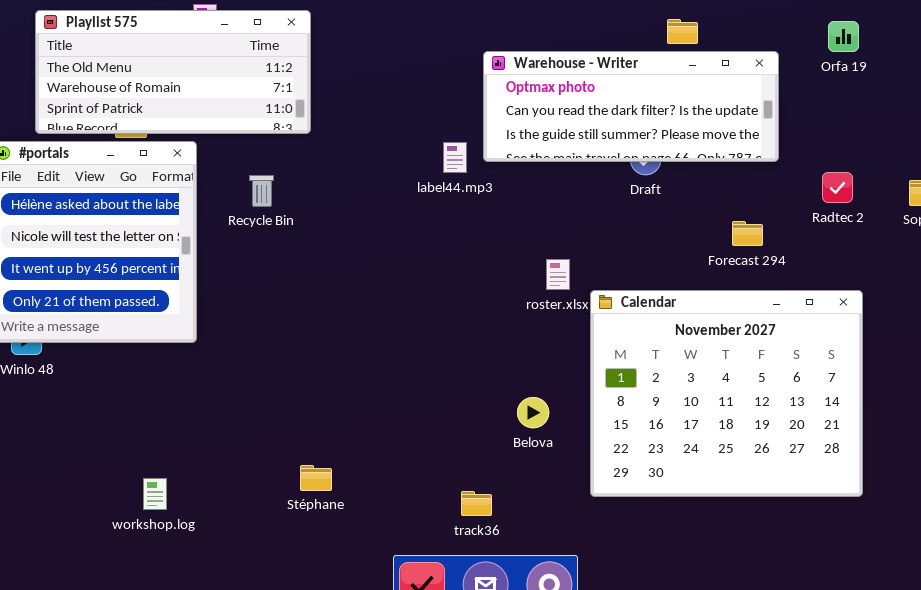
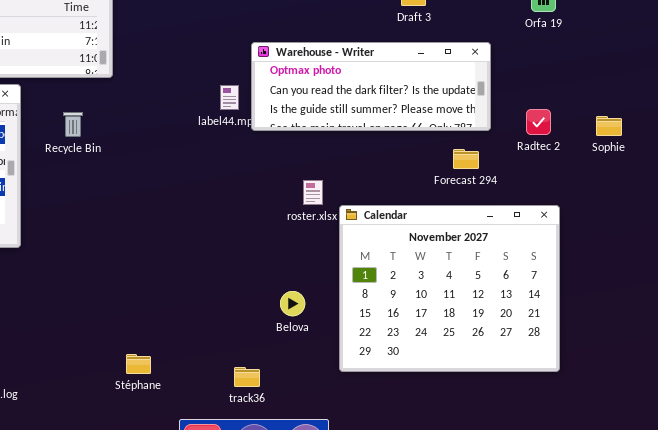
Warehouse - Writer: [483,51,779,162] -> [251,42,491,131], moved
Stéphane: [300,465,332,491] -> [126,354,151,374], moved

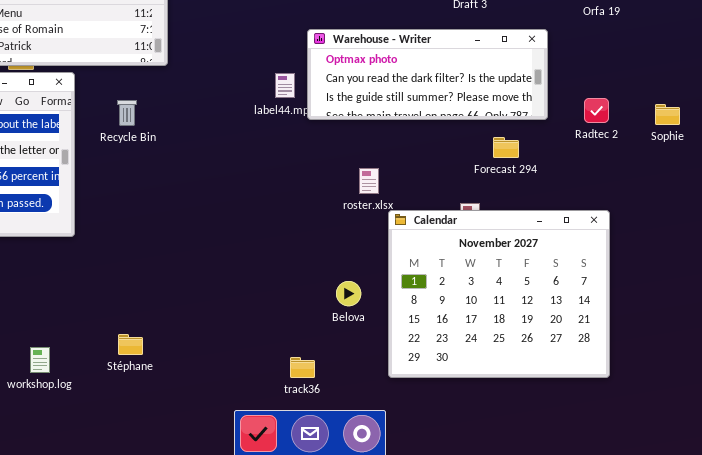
Forecast 294: [453,149,479,169] -> [493,137,519,158], moved
Calendar: [339,205,560,372] -> [388,210,610,378], moved
Stéphane: [126,354,151,374] -> [118,334,143,355], moved

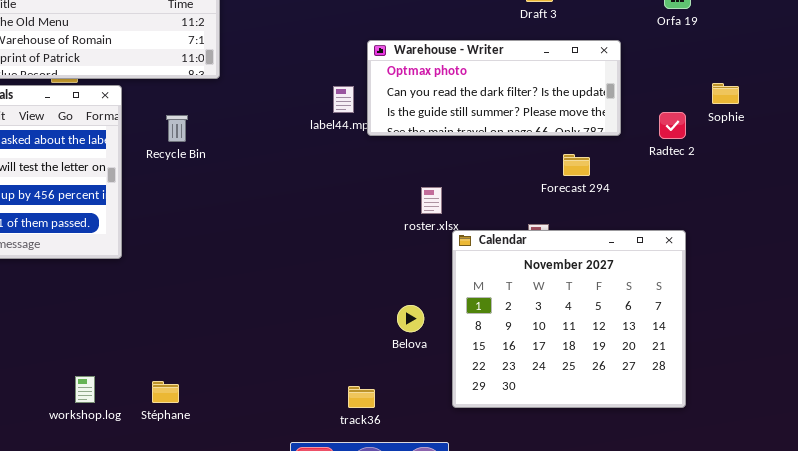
Sophie: [655,104,680,125] -> [712,83,739,104], moved
Stéphane: [118,334,143,355] -> [152,381,179,403], moved

